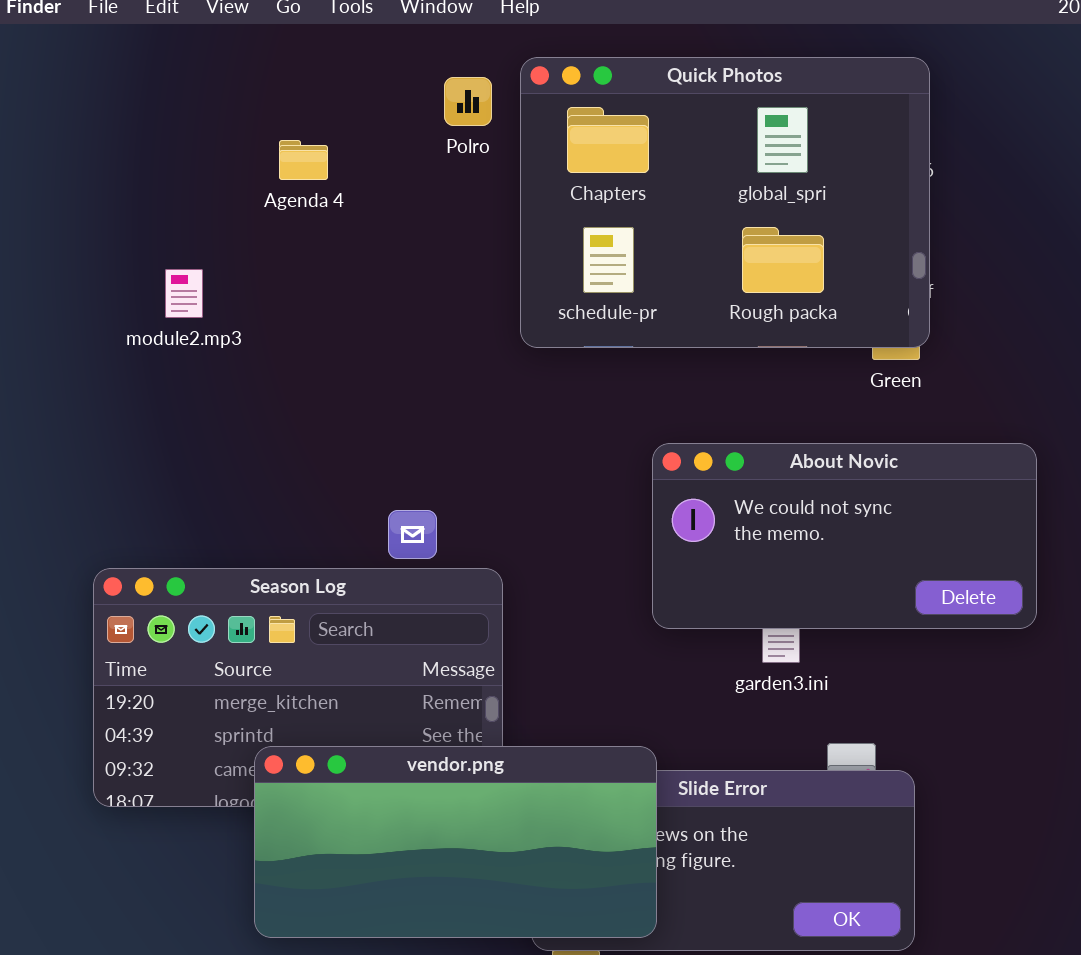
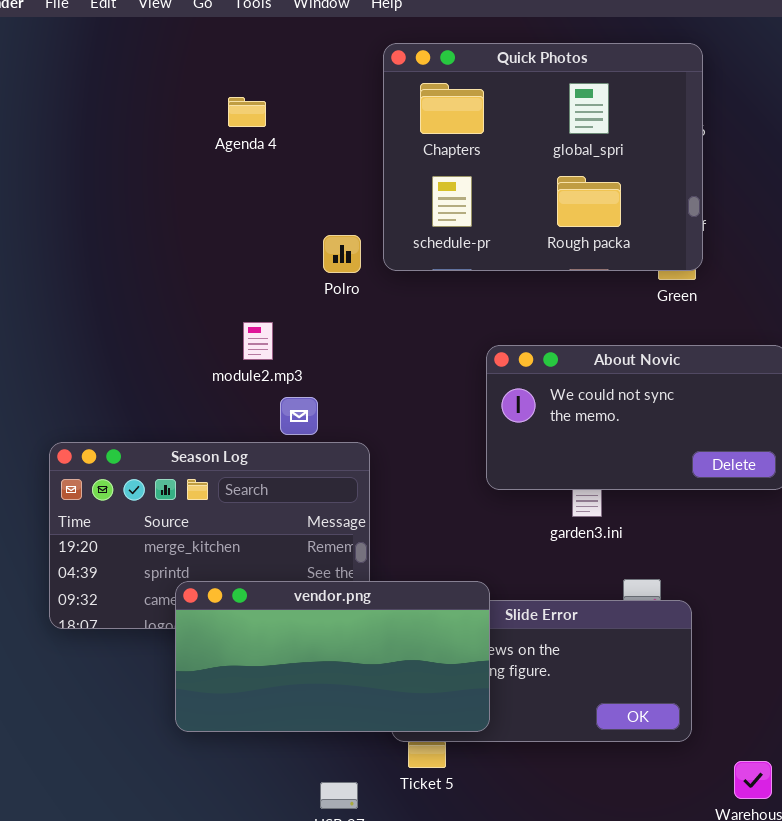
Polro: [444,77,492,126] -> [323,235,361,273], moved
Agenda 4: [279,140,328,180] -> [228,97,266,127], moved
module2.mp3: [165,269,203,318] -> [243,322,273,360], moved

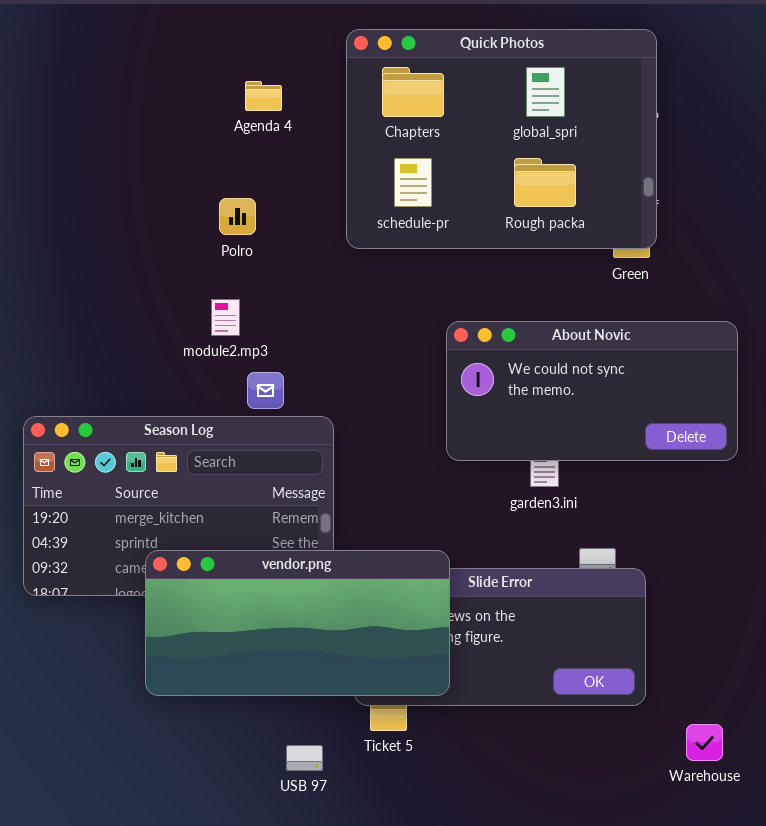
Agenda 4: [228,97,266,127] -> [245,81,282,111], moved
Polro: [323,235,361,273] -> [219,198,256,235], moved

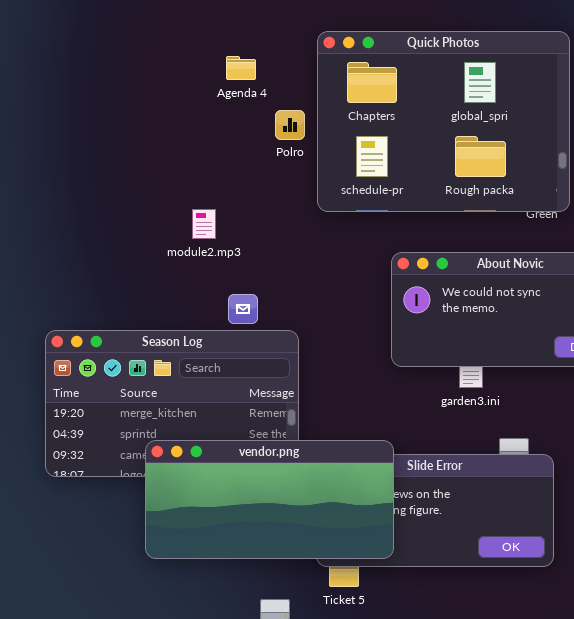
Quick Photos: [346,29,657,249] -> [317,31,570,212], moved
Polro: [219,198,256,235] -> [275,110,305,140], moved
module2.mp3: [211,299,240,336] -> [192,209,216,239], moved

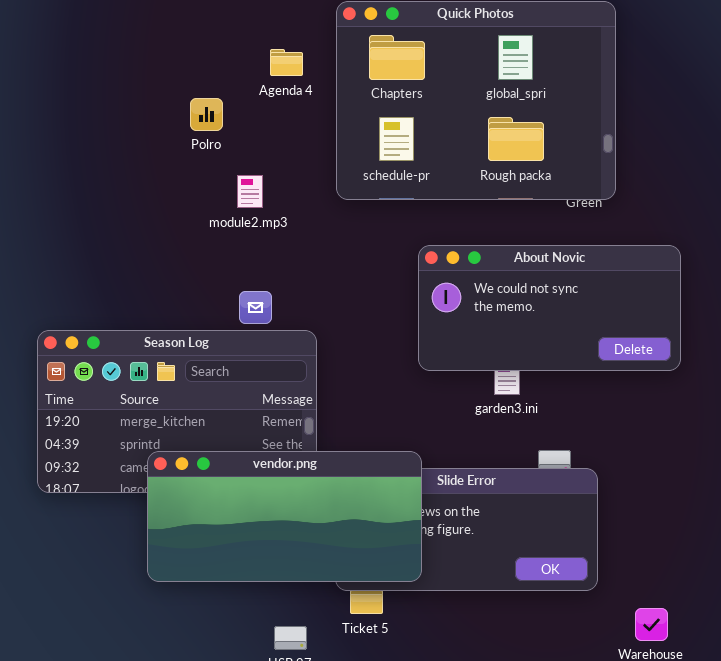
Agenda 4: [226,56,256,80] -> [270,49,303,76], moved
Polro: [275,110,305,140] -> [190,98,223,131], moved
module2.mp3: [192,209,216,239] -> [237,175,263,208], moved

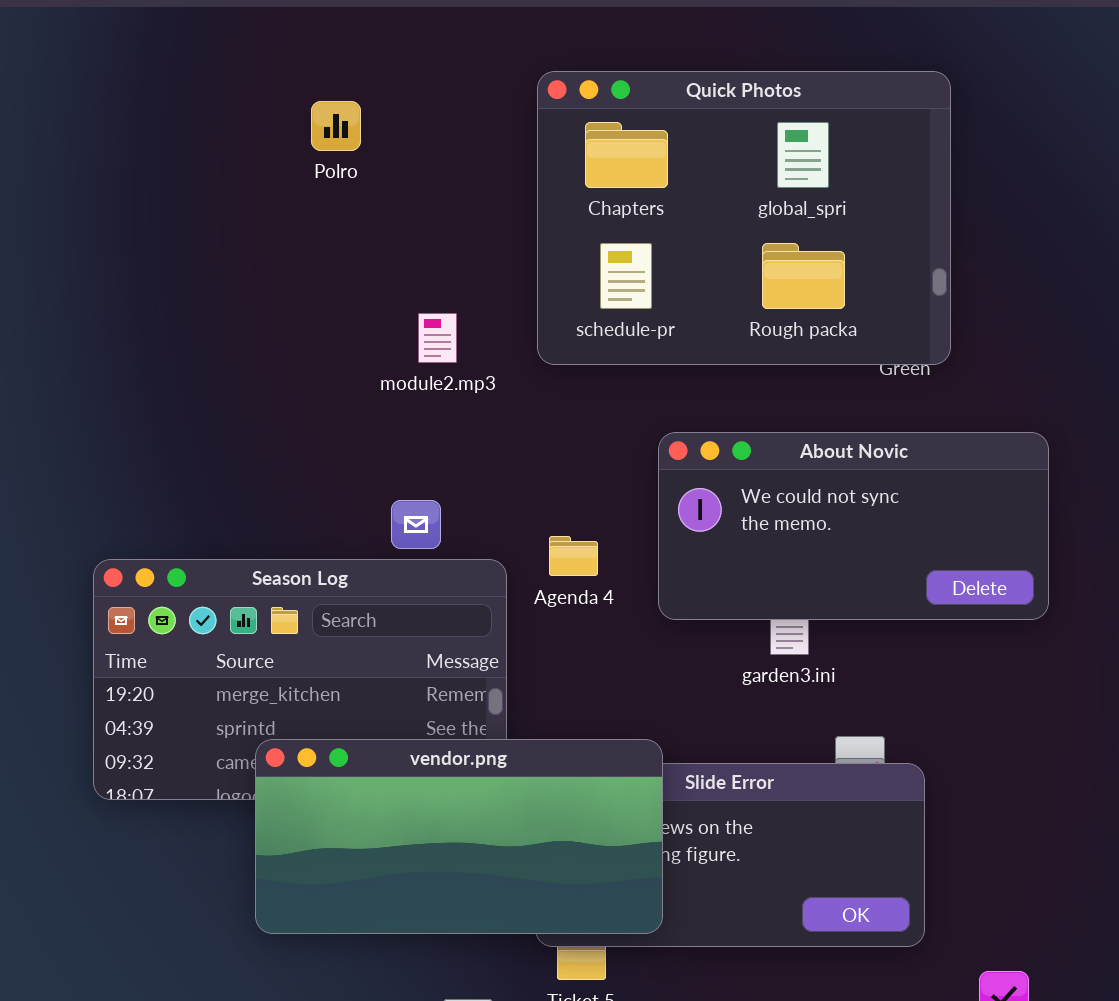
Agenda 4: [270,49,303,76] -> [549,536,598,576], moved
Polro: [190,98,223,131] -> [311,101,361,151], moved
module2.mp3: [237,175,263,208] -> [418,313,457,363], moved

